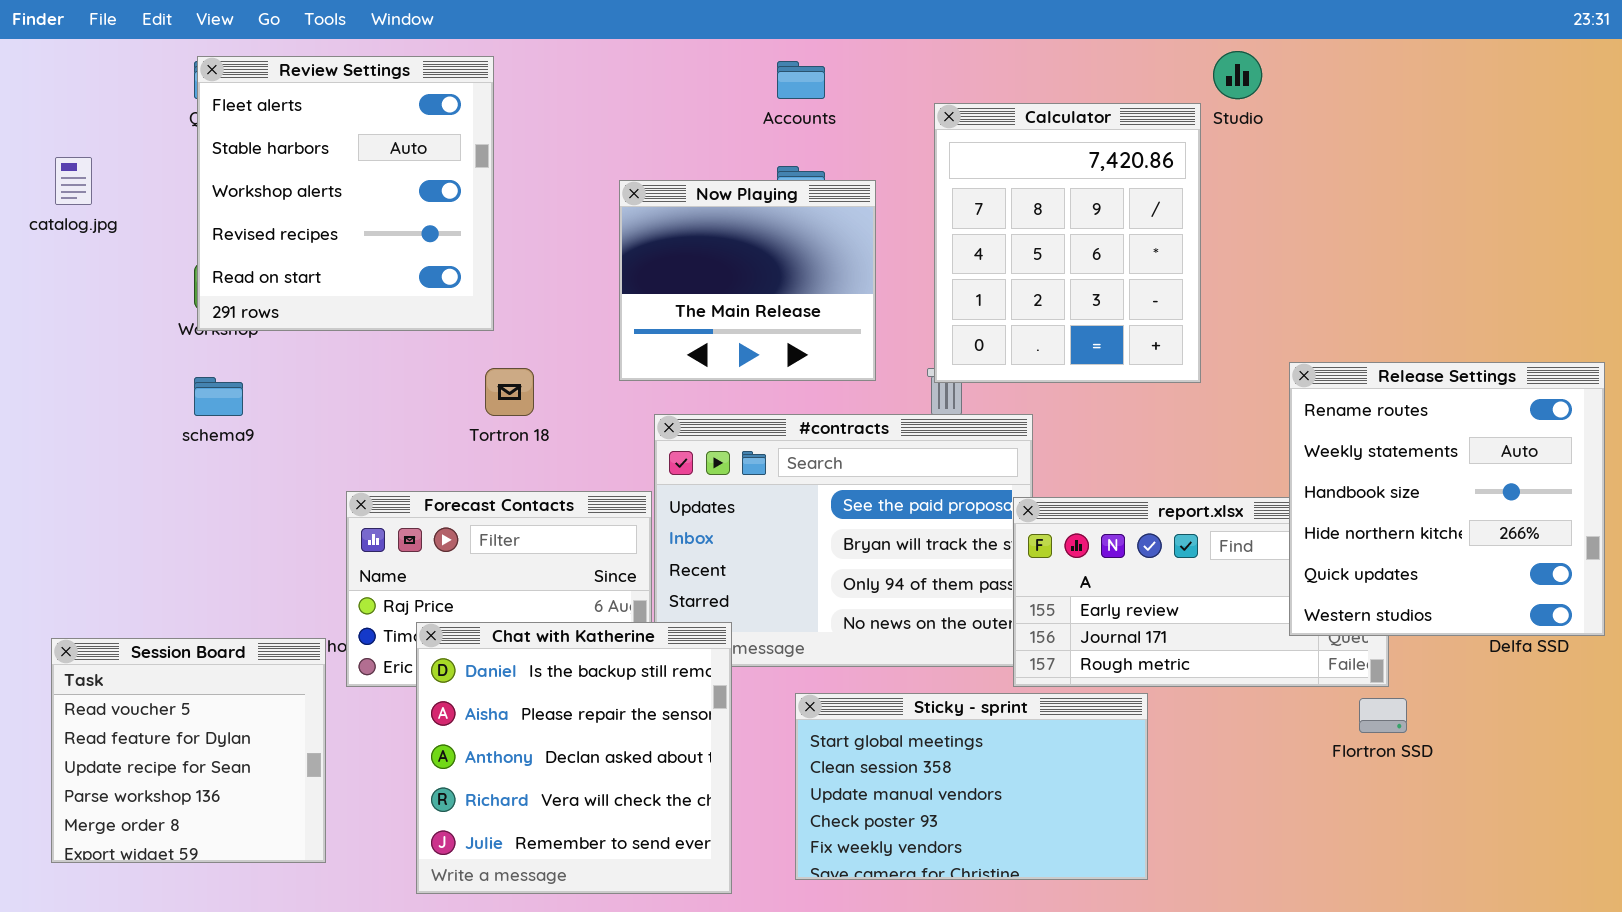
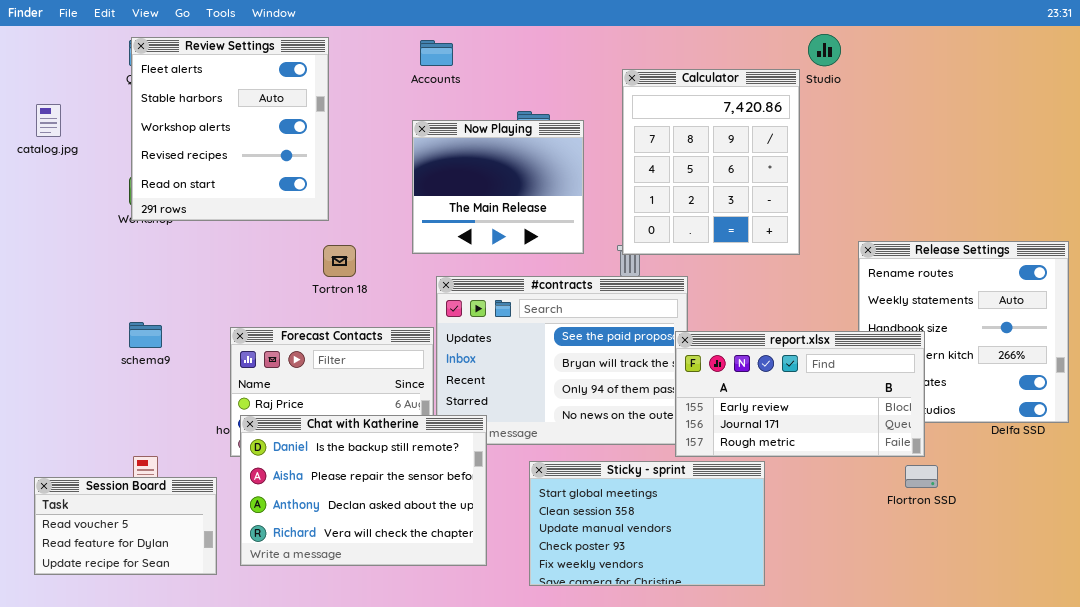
Accounts: [777,61,825,99] -> [420,40,453,66], moved
schema9: [194,377,243,416] -> [129,322,162,348], moved
report.xlsx: [1013,497,1389,687] -> [675,331,925,457], raised
Chat with Katherine: [416,622,732,894] -> [240,415,487,566], resized
Session Board: [51,638,326,863] -> [34,477,217,575], resized

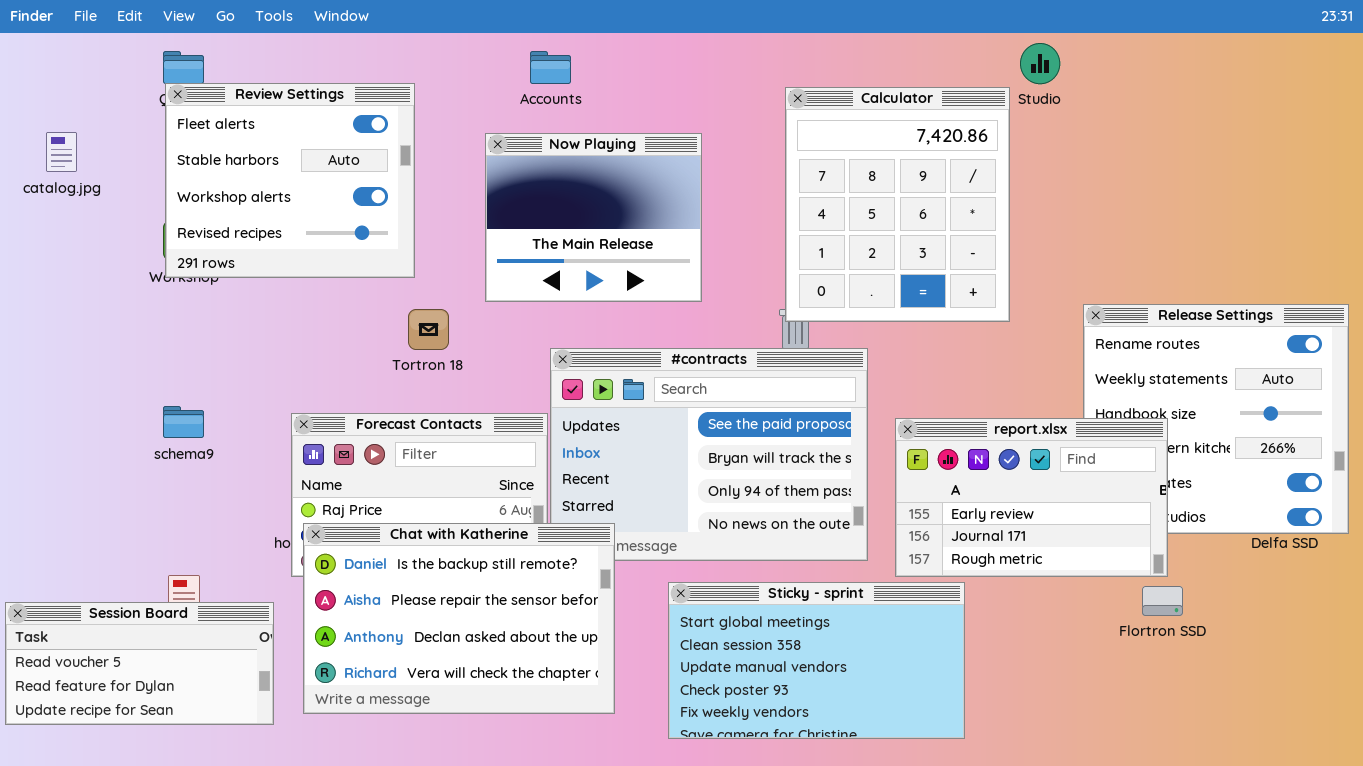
Review Settings: [131,37,329,221] -> [165,83,415,278], resized
Now Playing: [412,120,584,254] -> [485,133,702,302], moved
report.xlsx: [675,331,925,457] -> [895,418,1168,577], resized
Session Board: [34,477,217,575] -> [5,602,274,725], resized

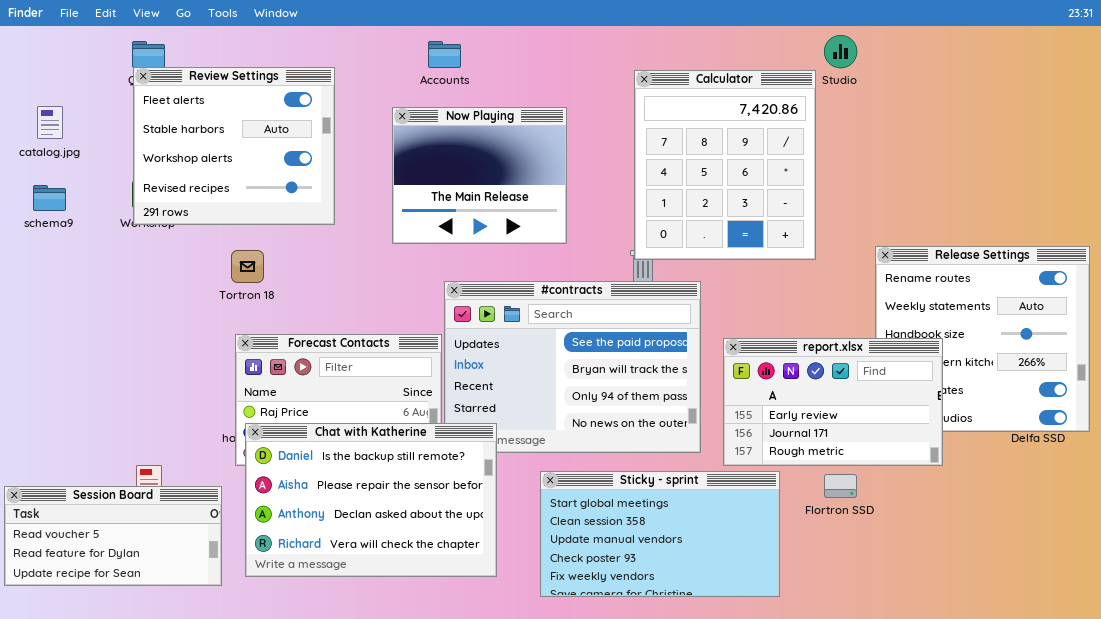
Tortron 18: [408,309,449,350] -> [231,250,264,283], moved
schema9: [163,406,204,438] -> [33,185,66,211], moved
Flortron SSD: [1142,586,1183,616] -> [824,474,857,498], moved

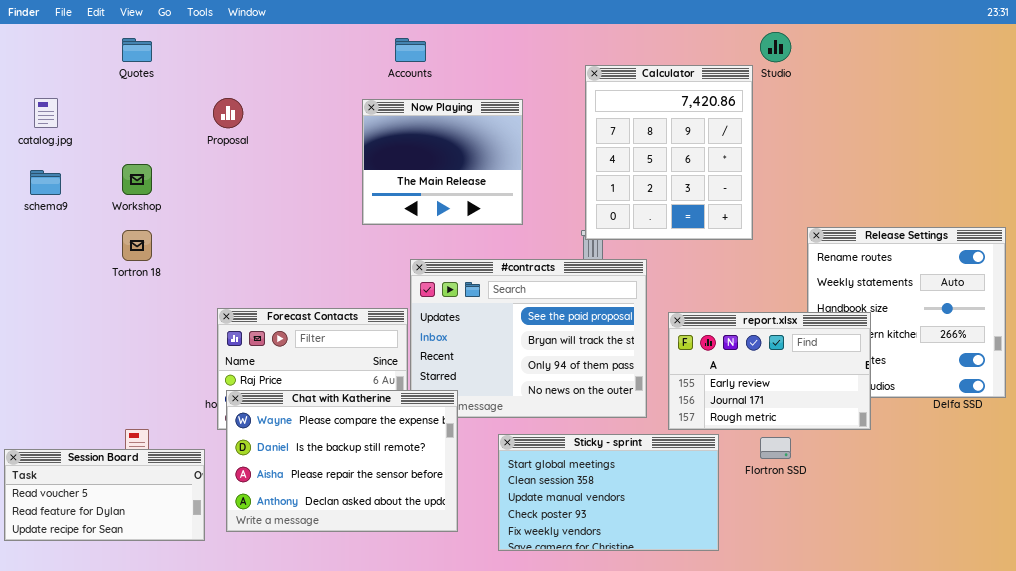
Review Settings: [133,67,335,225] -> none, closed
Tortron 18: [231,250,264,283] -> [122,230,152,261], moved
Chat with Katherine: [245,423,497,577] -> [226,390,458,532], scrolled up 1 row

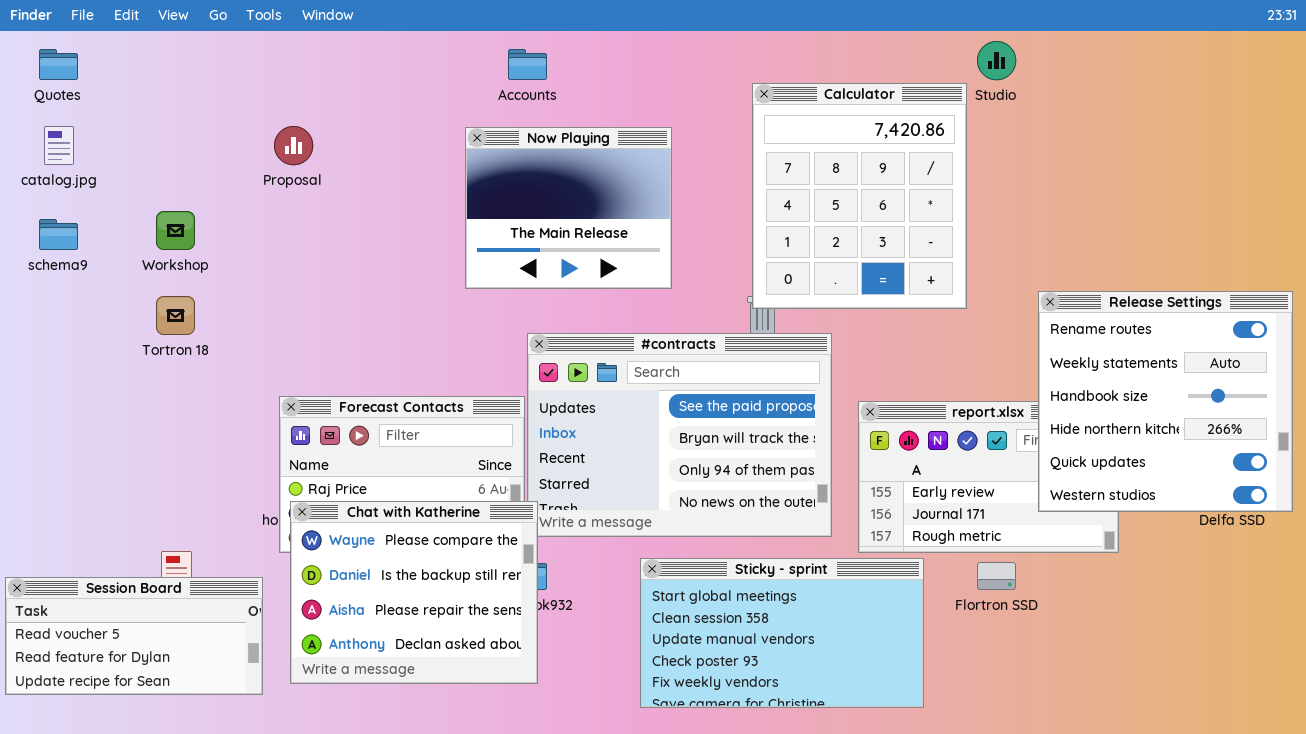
Quotes: [122,38,152,62] -> [39,49,78,80], moved
Release Settings: [807,227,1006,398] -> [1038,291,1293,512], raised
Chat with Katherine: [226,390,458,532] -> [290,501,538,684], resized

